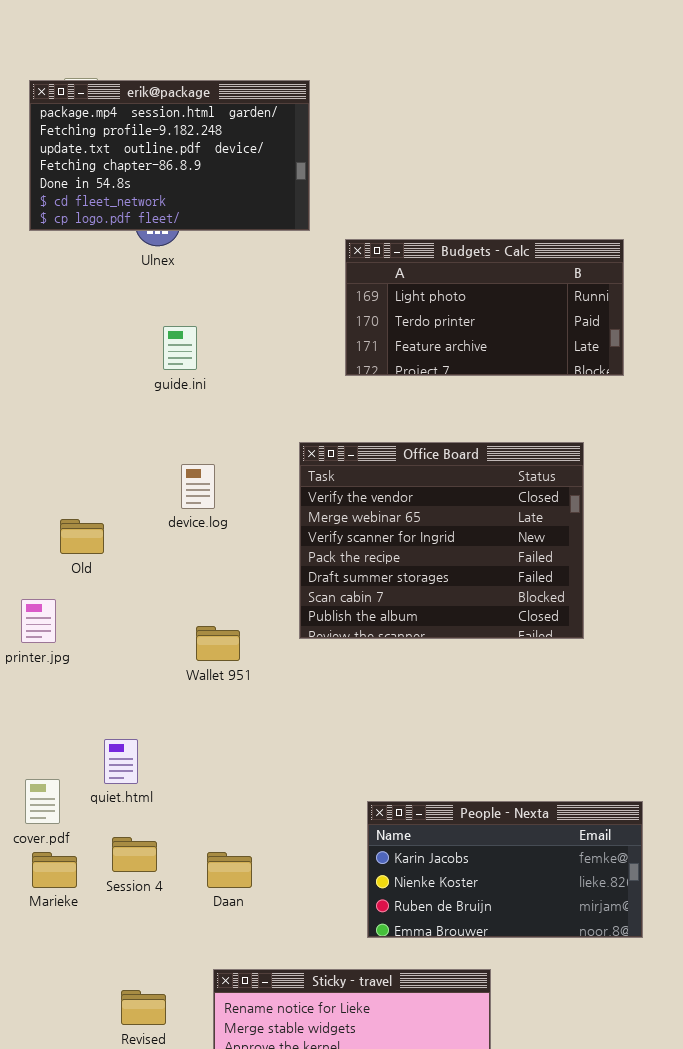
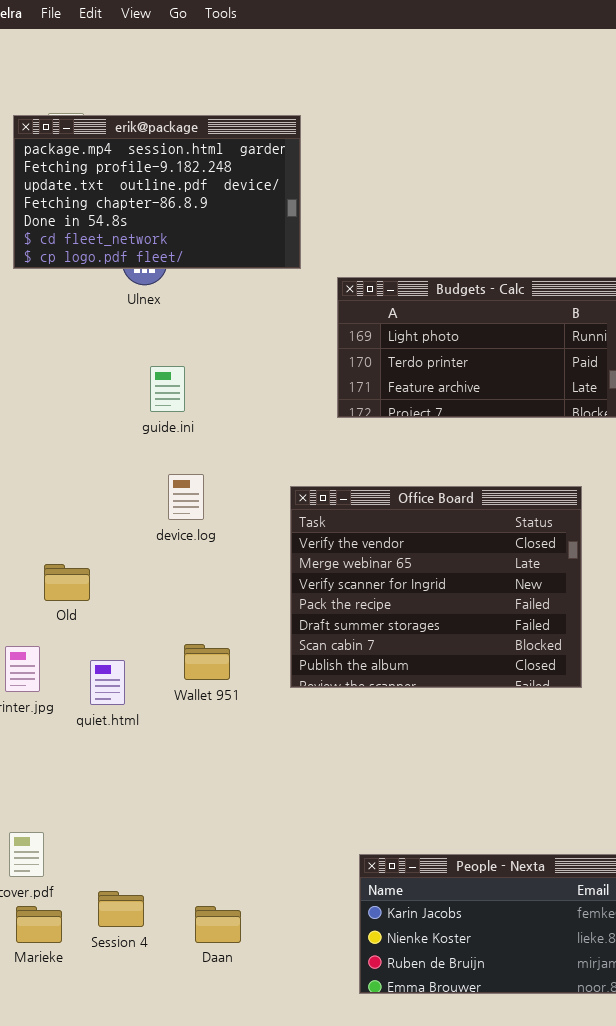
device.log: [181,464,215,509] -> [168,474,204,520], moved
Wallet 951: [196,626,240,661] -> [184,644,230,680], moved
quiet.html: [104,739,138,784] -> [90,660,125,705], moved

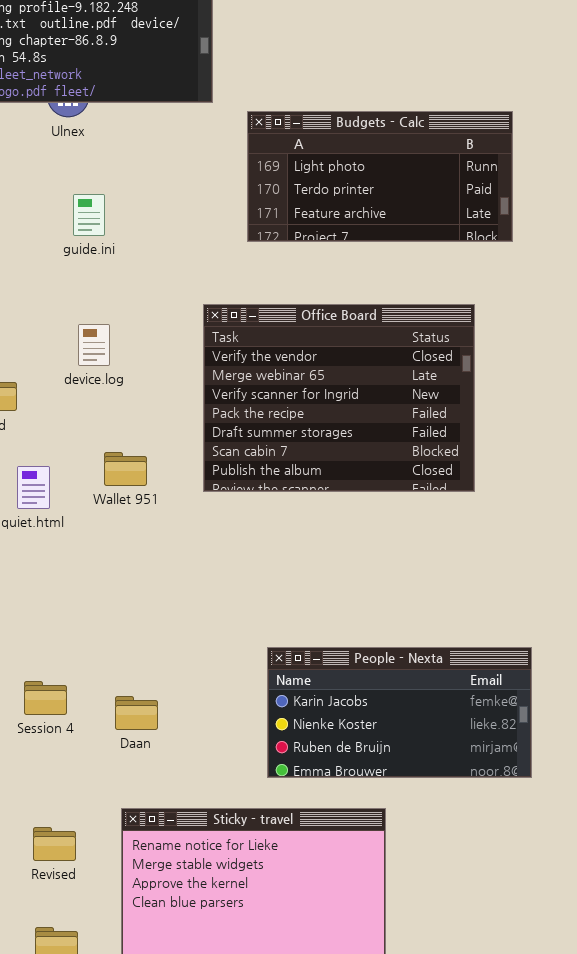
device.log: [168,474,204,520] -> [78,324,110,366], moved

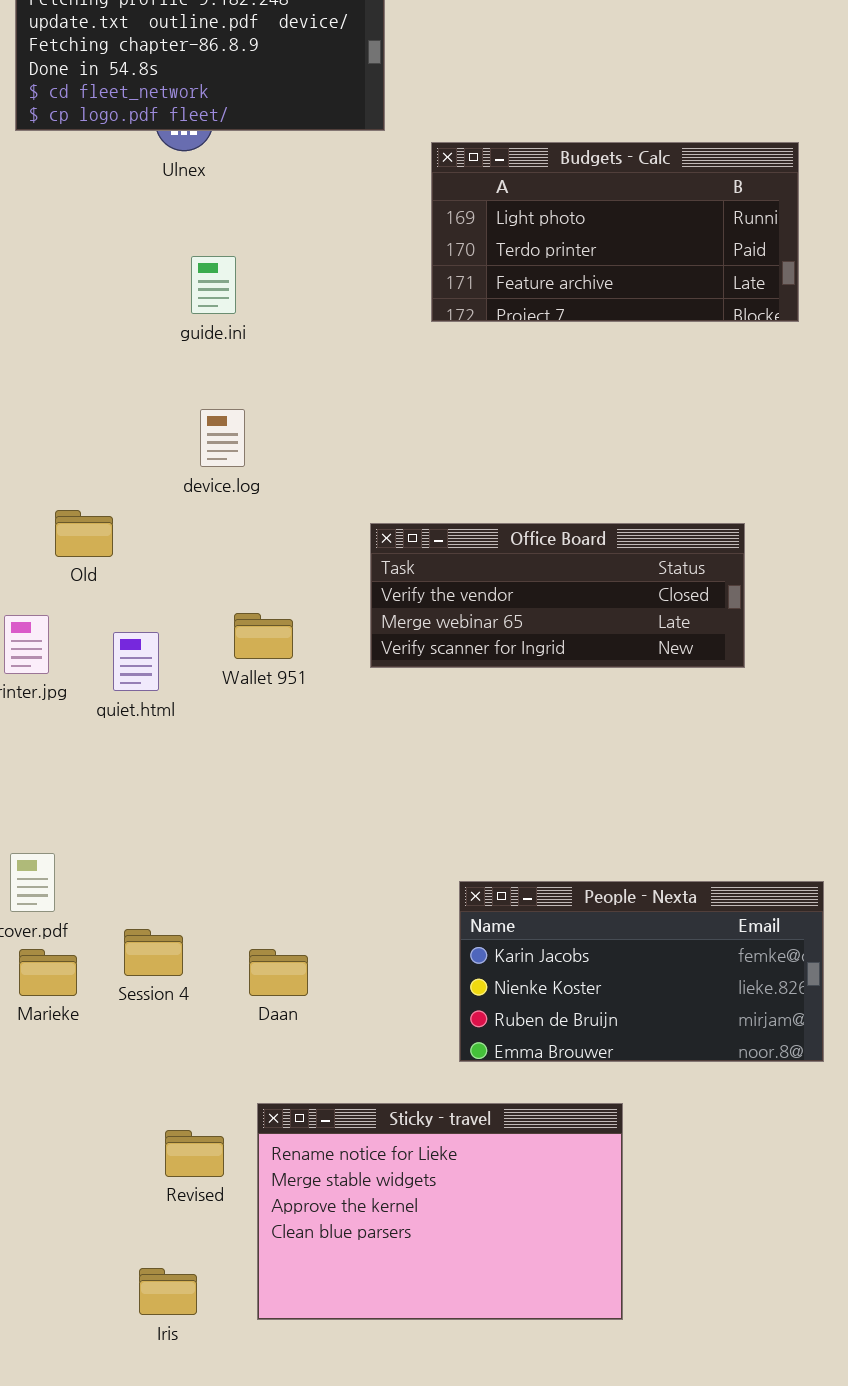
Office Board: [203,304,475,492] -> [370,523,745,668], resized
device.log: [78,324,110,366] -> [200,409,245,467], moved
Revised: [33,827,76,861] -> [165,1130,224,1177], moved

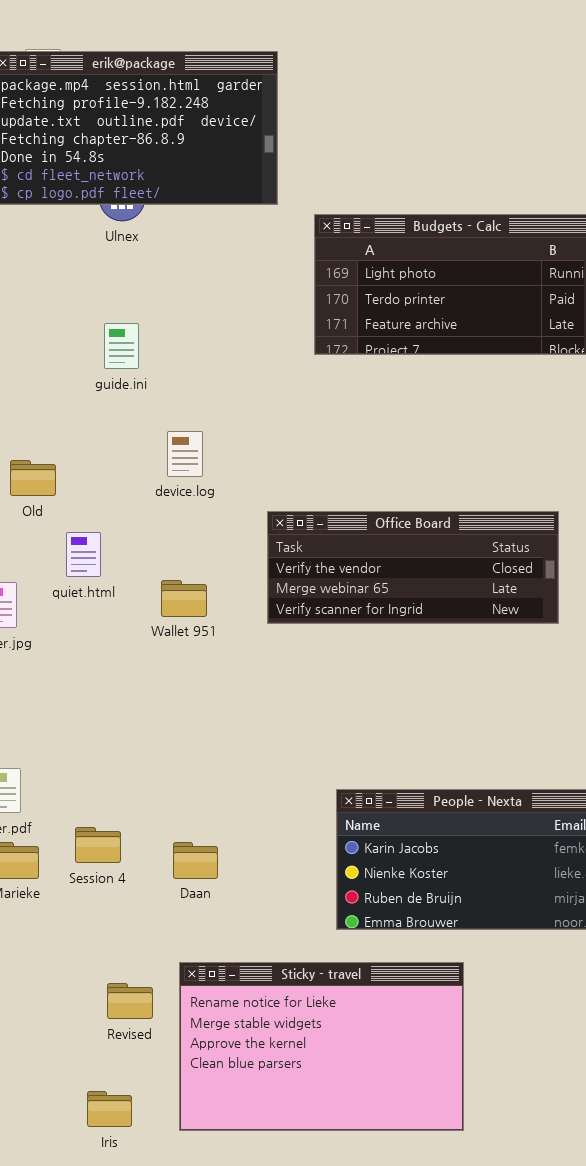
guide.ini: [191,256,236,314] -> [104,323,139,369], moved
device.log: [200,409,245,467] -> [167,431,203,477], moved
Old: [55,510,113,557] -> [10,460,56,496], moved
quiet.html: [113,632,159,691] -> [66,532,101,577], moved

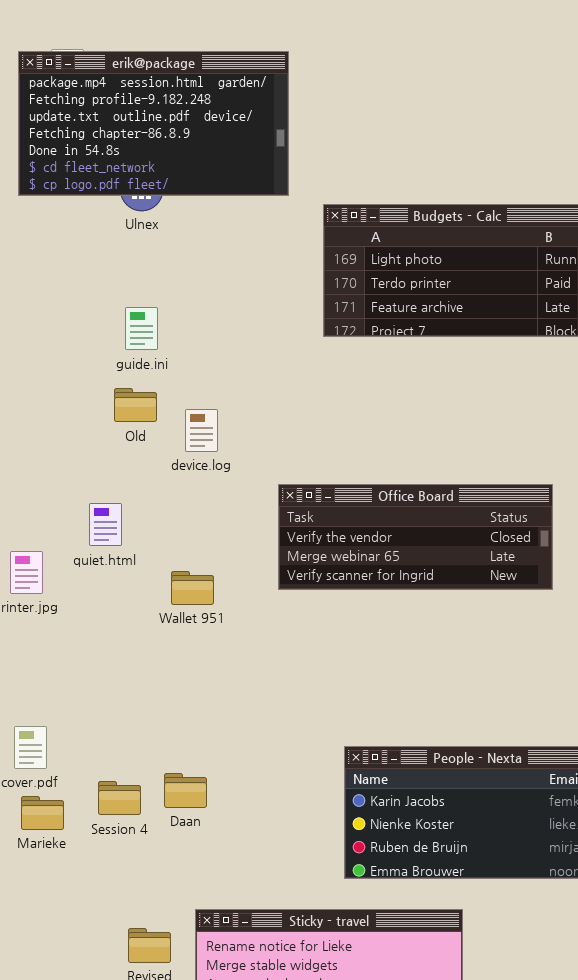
Old: [10,460,56,496] -> [114,388,157,422], moved
Wallet 951: [161,580,207,617] -> [171,571,214,605], moved
Daan: [173,842,218,879] -> [164,773,207,808], moved

